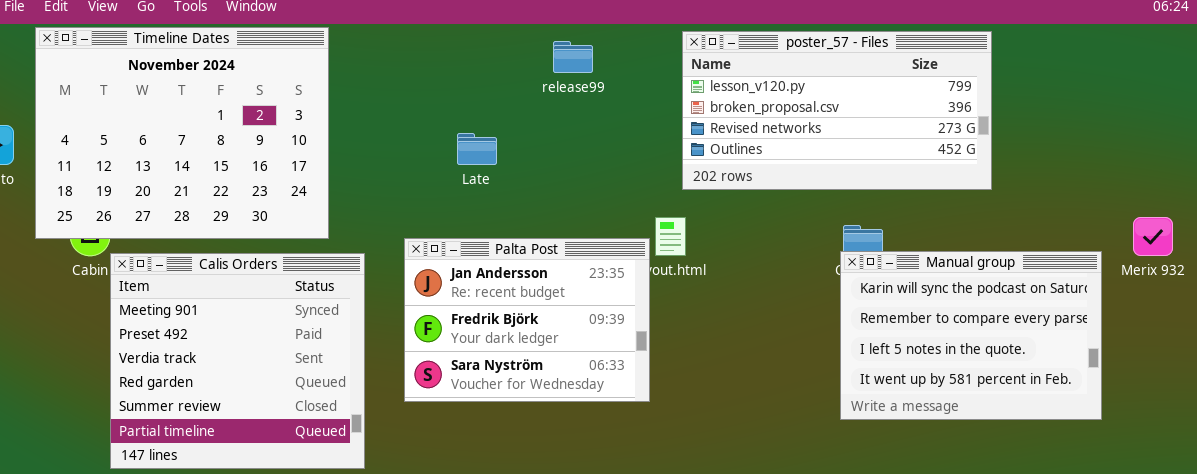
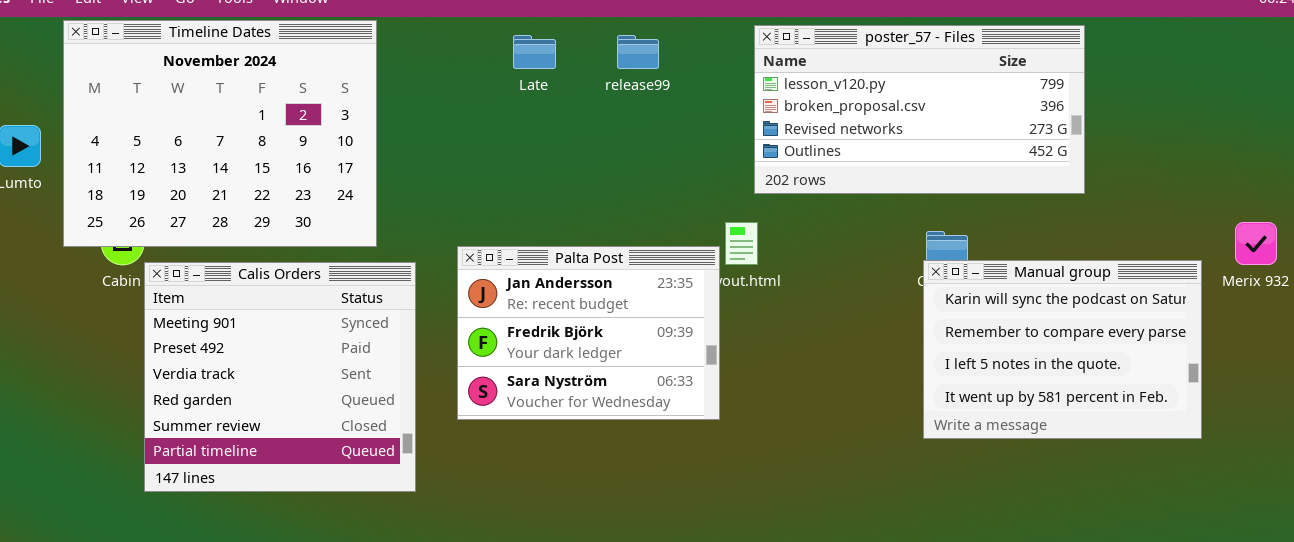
Late: [457,133,497,165] -> [513,35,556,69], moved

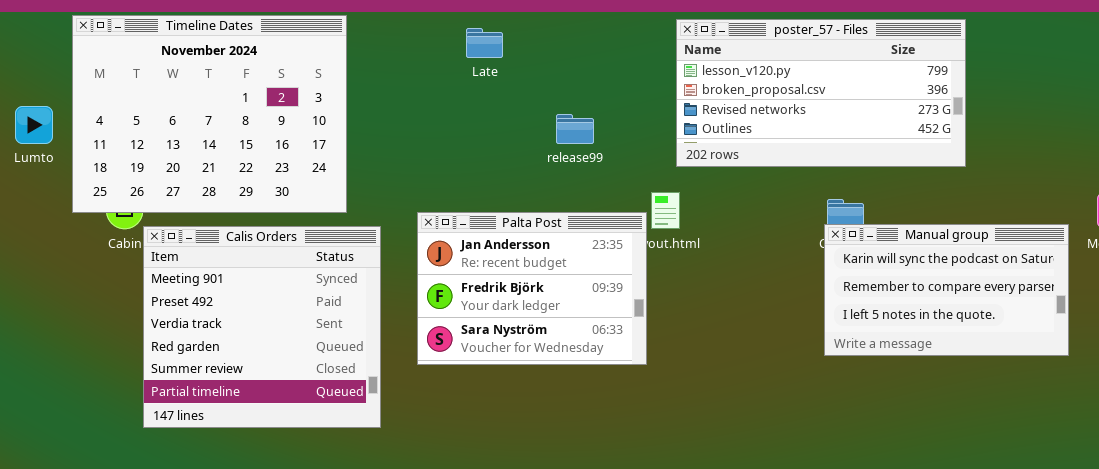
release99: [617,35,659,69] -> [556,114,594,144], moved
Manual group: [923,260,1202,439] -> [824,224,1069,356], resized

